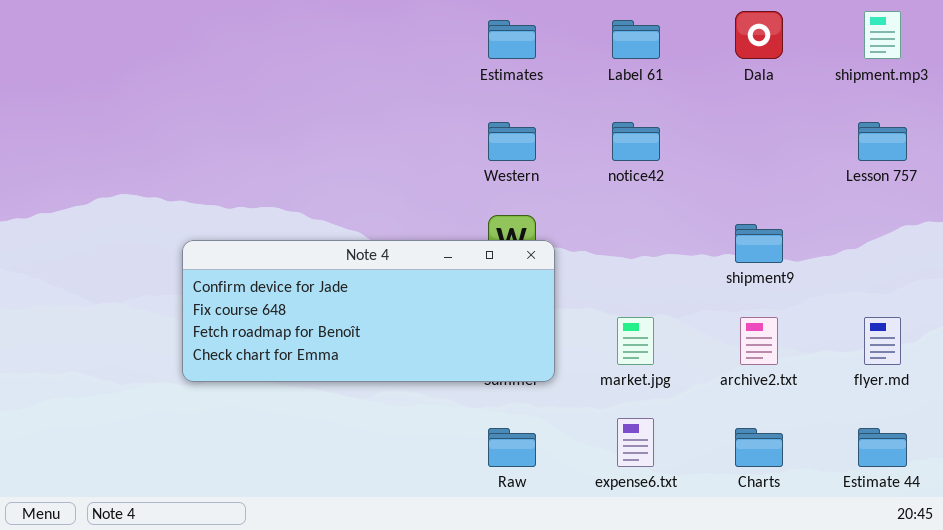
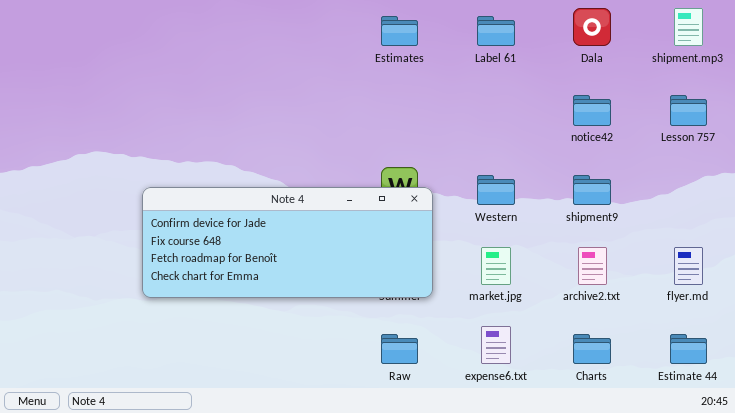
Western: [488,122,536,161] -> [477,175,515,205], moved
notice42: [612,122,660,161] -> [573,95,611,126], moved

